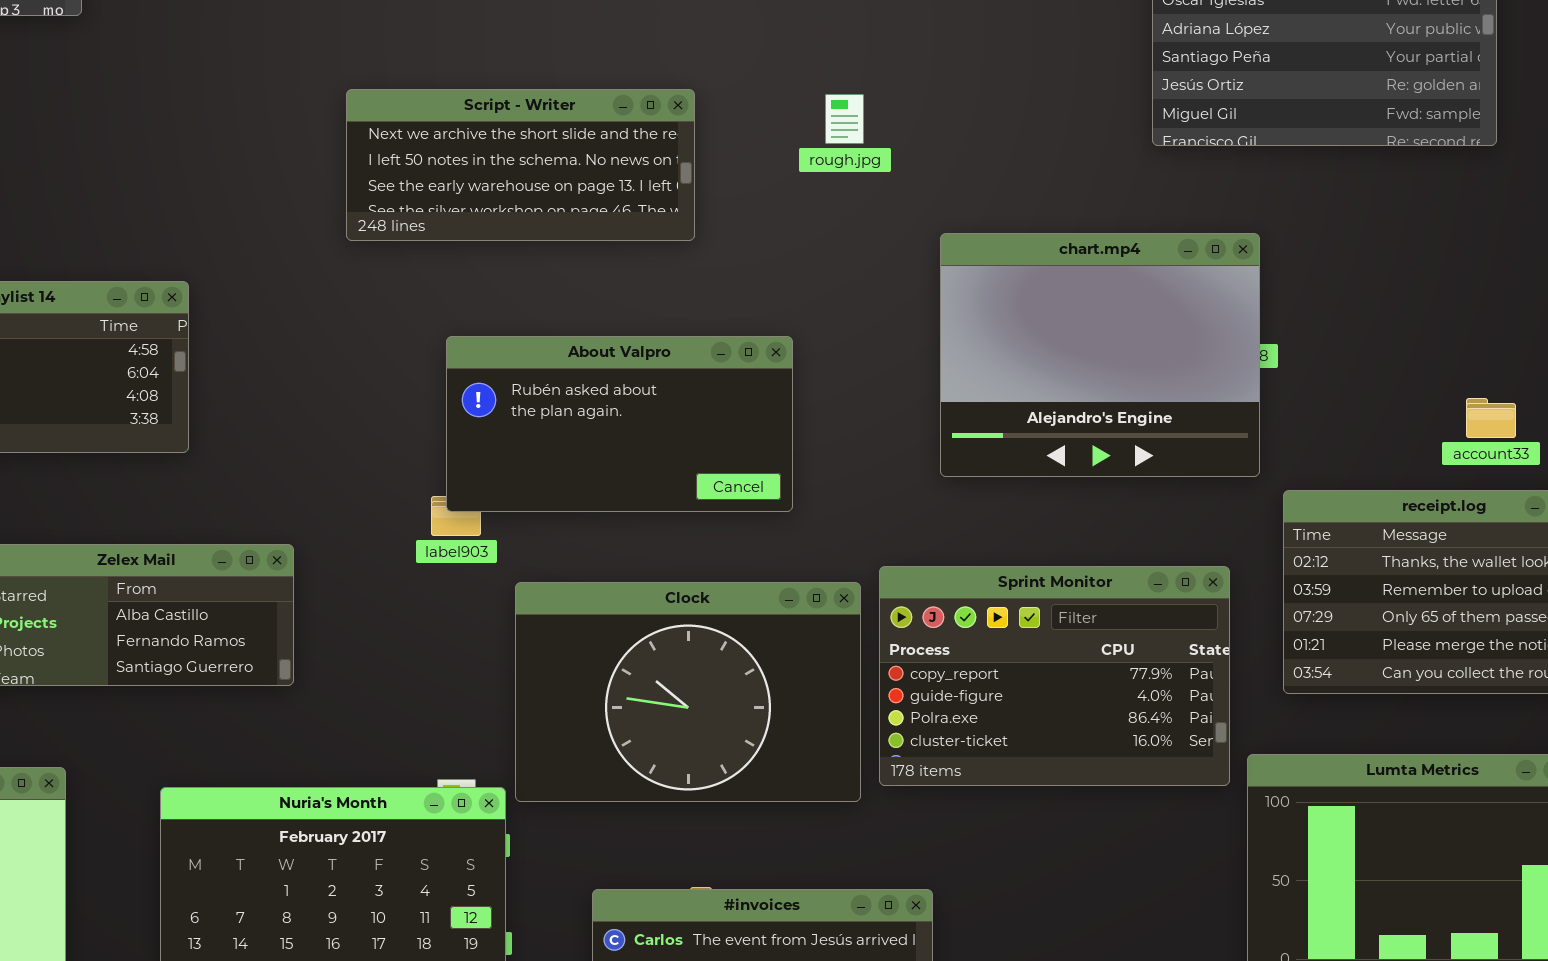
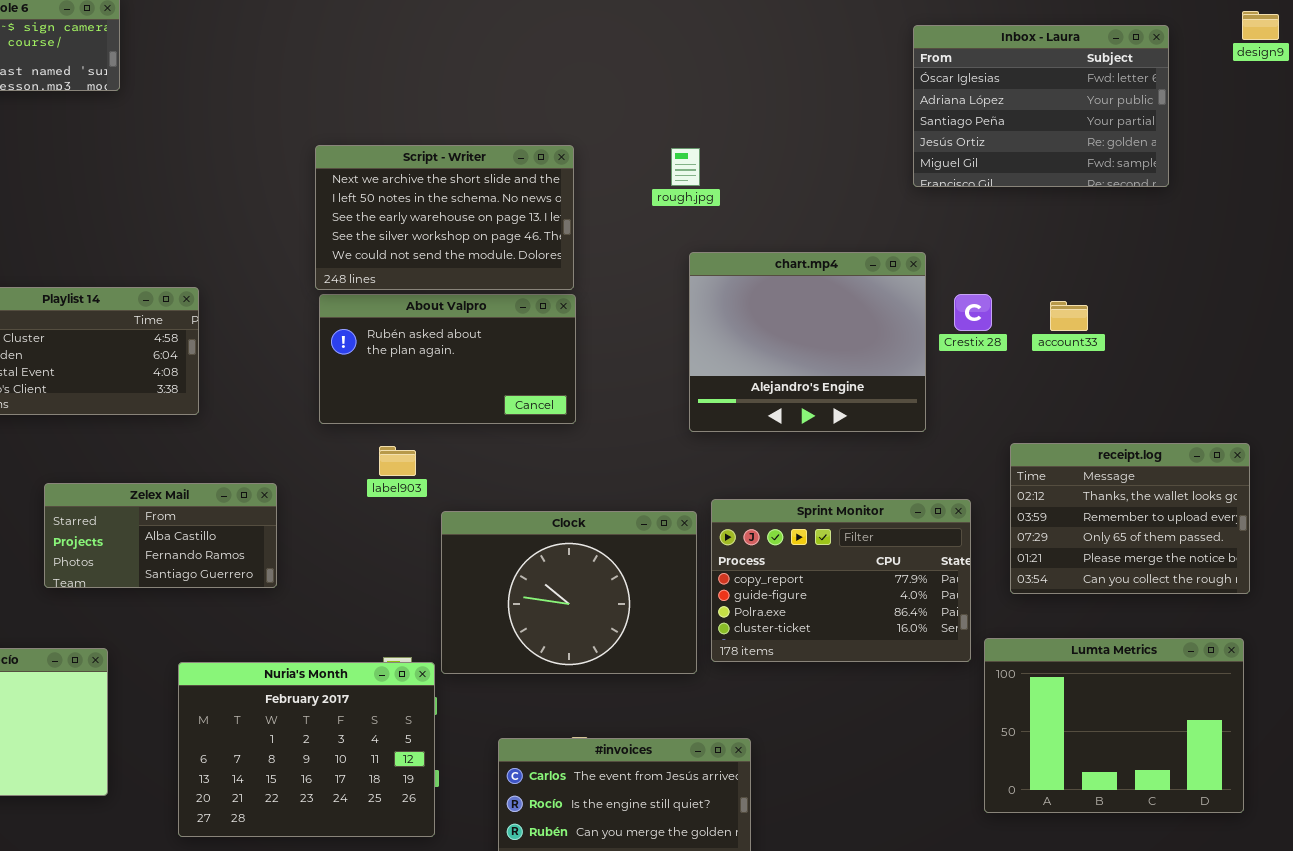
Script - Writer: [346,89,695,241] -> [315,145,574,290], resized
chart.mp4: [940,233,1260,477] -> [689,252,926,432], moved
About Valpro: [446,336,793,512] -> [319,294,576,424], moved
account33: [1466,398,1516,438] -> [1050,301,1088,331], moved

